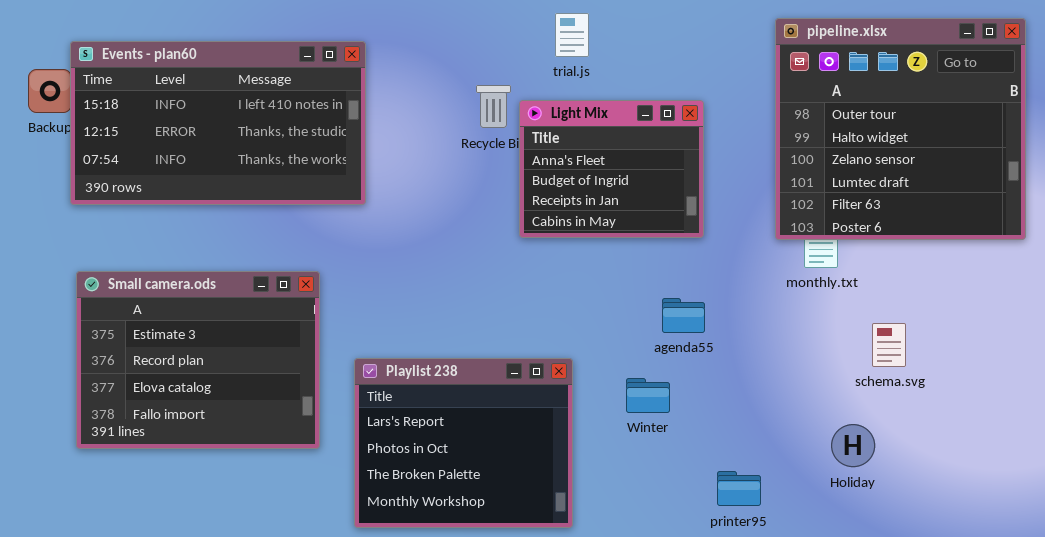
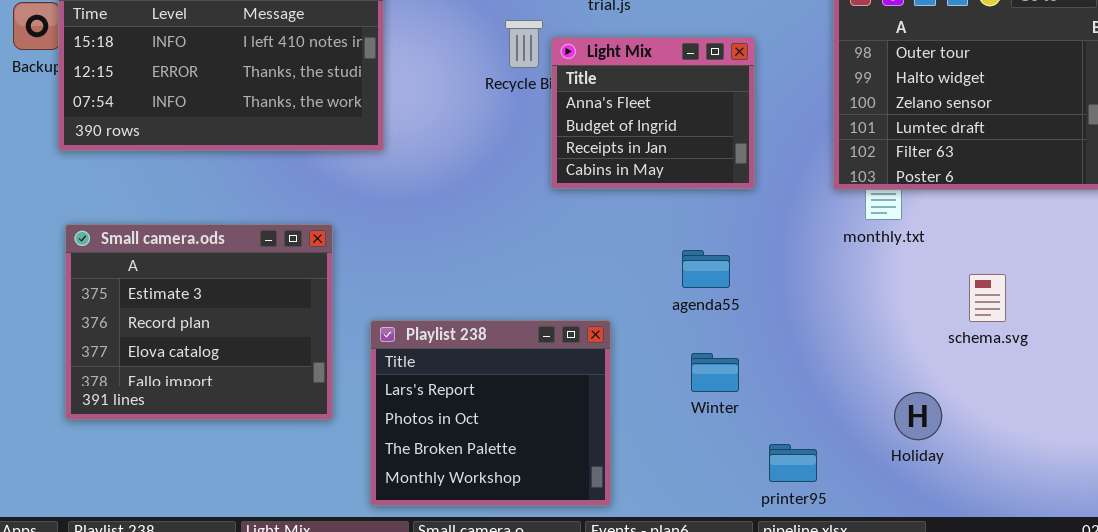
agenda55: [662,298,705,333] -> [682,250,730,288], moved
schema.svg: [872,323,906,367] -> [969,274,1006,322], moved
Winter: [626,378,670,413] -> [691,353,739,392], moved

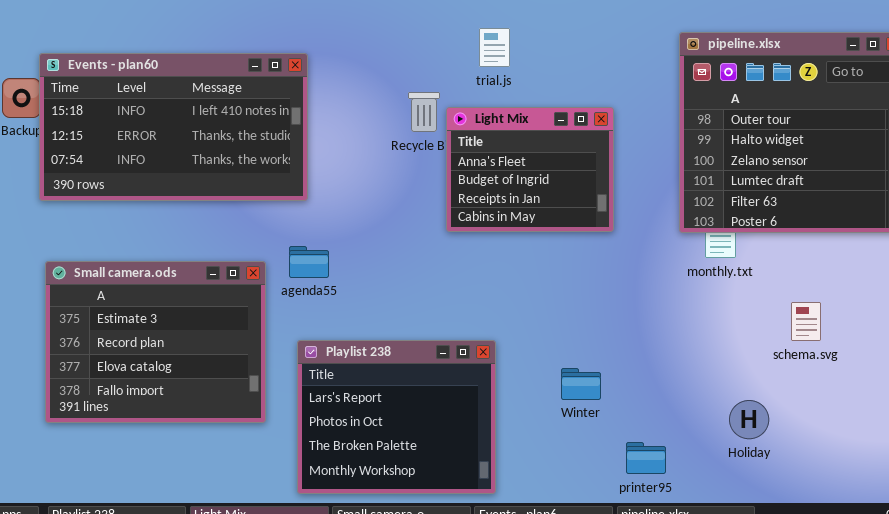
agenda55: [682,250,730,288] -> [289,246,329,278], moved

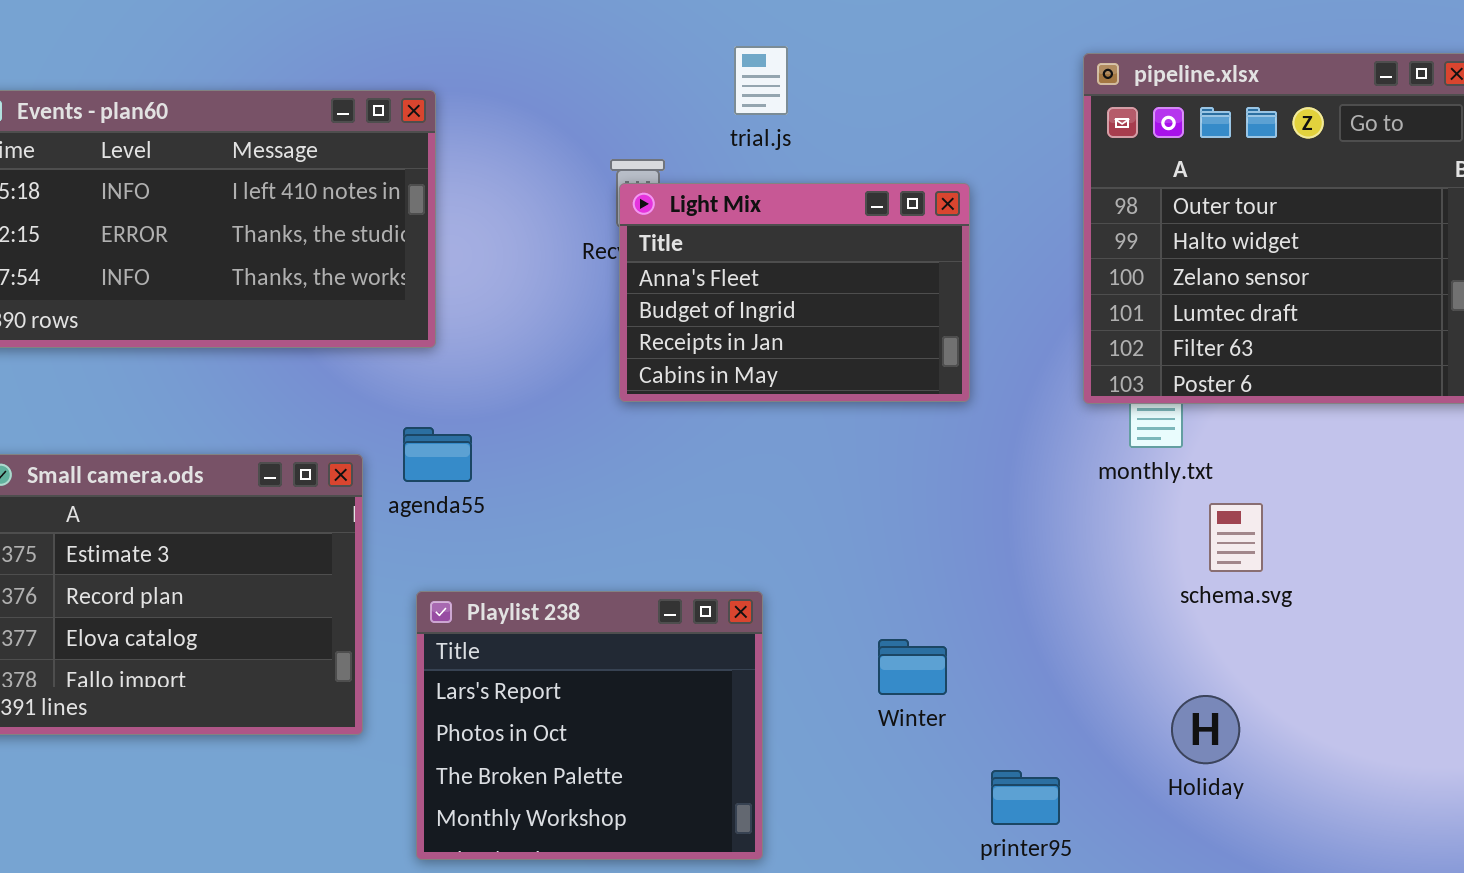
Light Mix: [446,107,614,232] -> [619,183,970,402], resized
schema.svg: [791,302,821,341] -> [1209,503,1263,572], moved

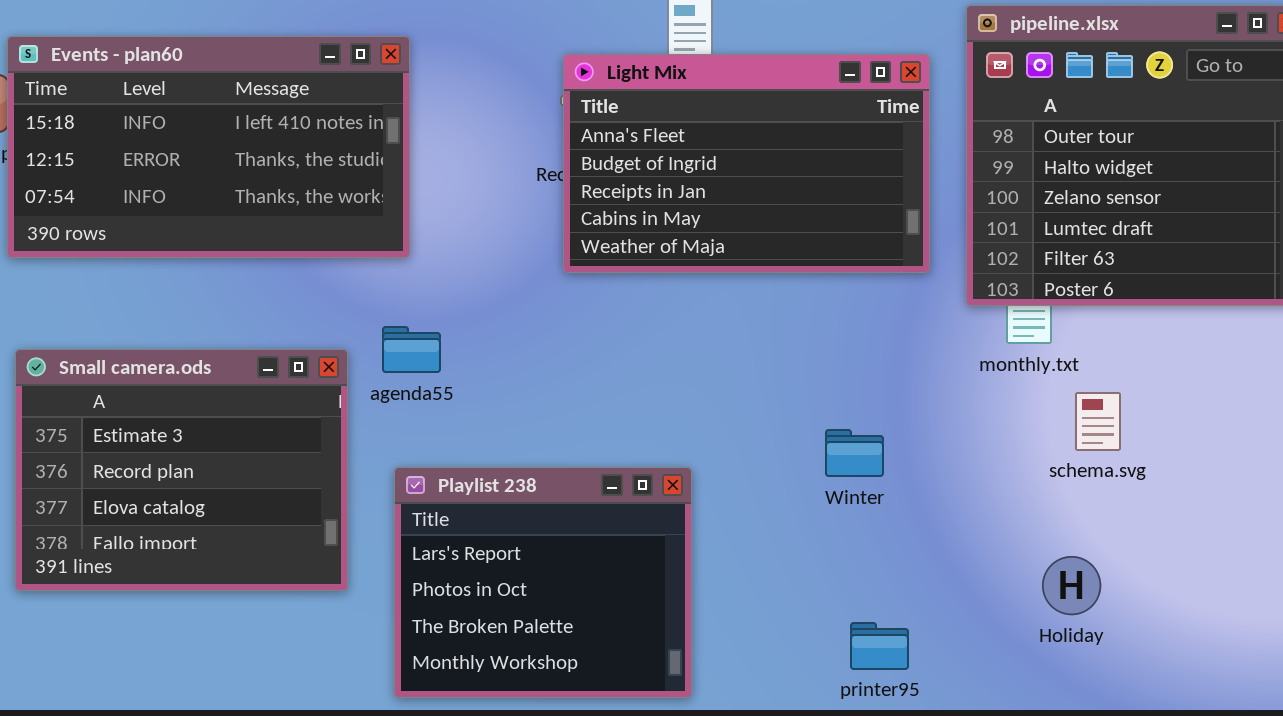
Light Mix: [619,183,970,402] -> [563,54,930,273], moved, resized
Winter: [878,639,947,695] -> [825,429,884,477], moved
printer95: [991,770,1060,825] -> [850,622,909,670], moved

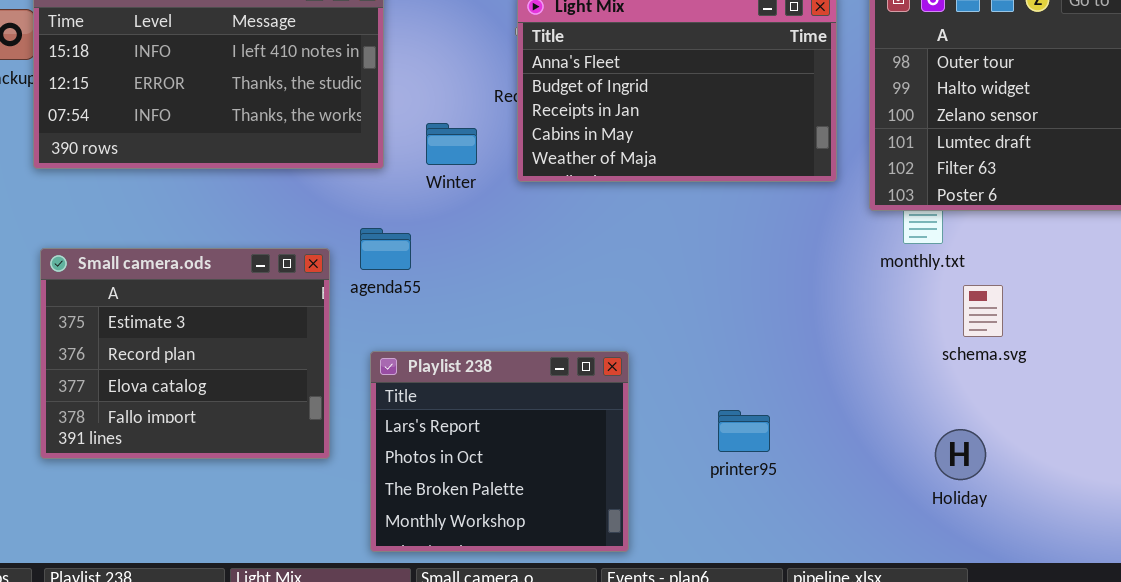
Winter: [825,429,884,477] -> [426,123,477,165], moved
printer95: [850,622,909,670] -> [718,410,770,452], moved

